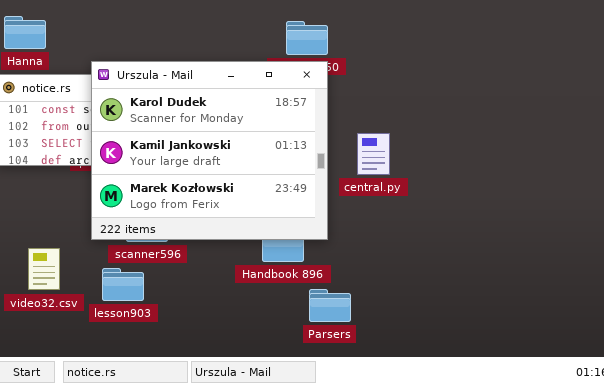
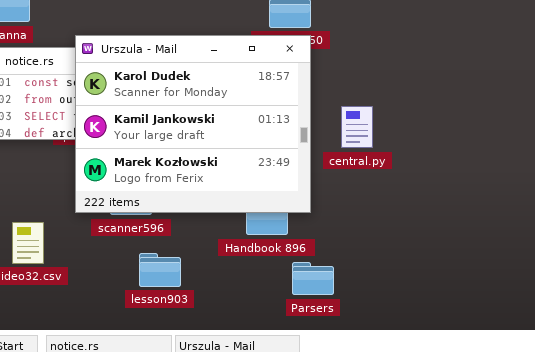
lesson903: [102,268,144,301] -> [139,253,181,287], moved

